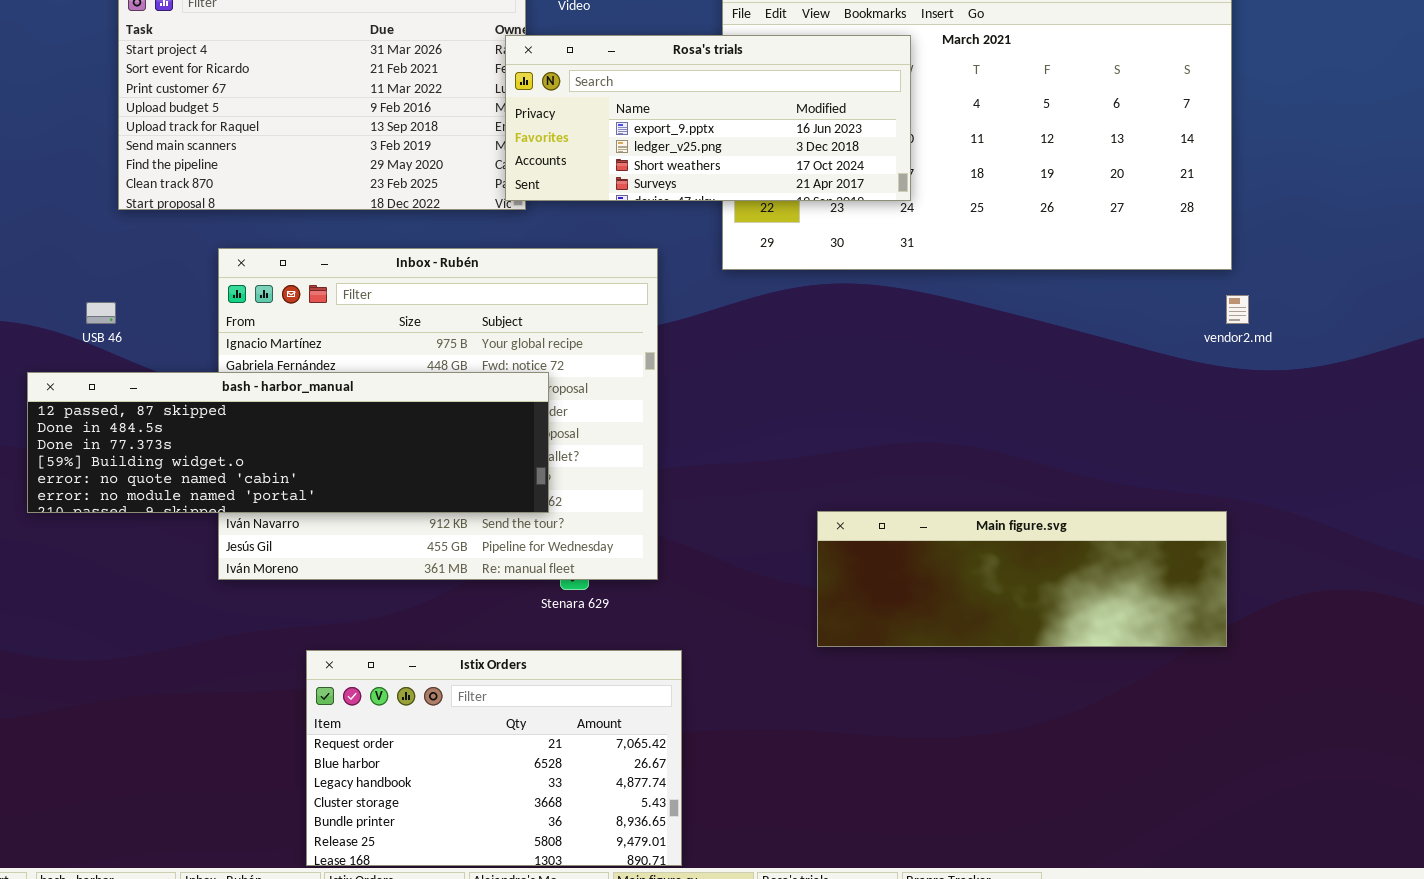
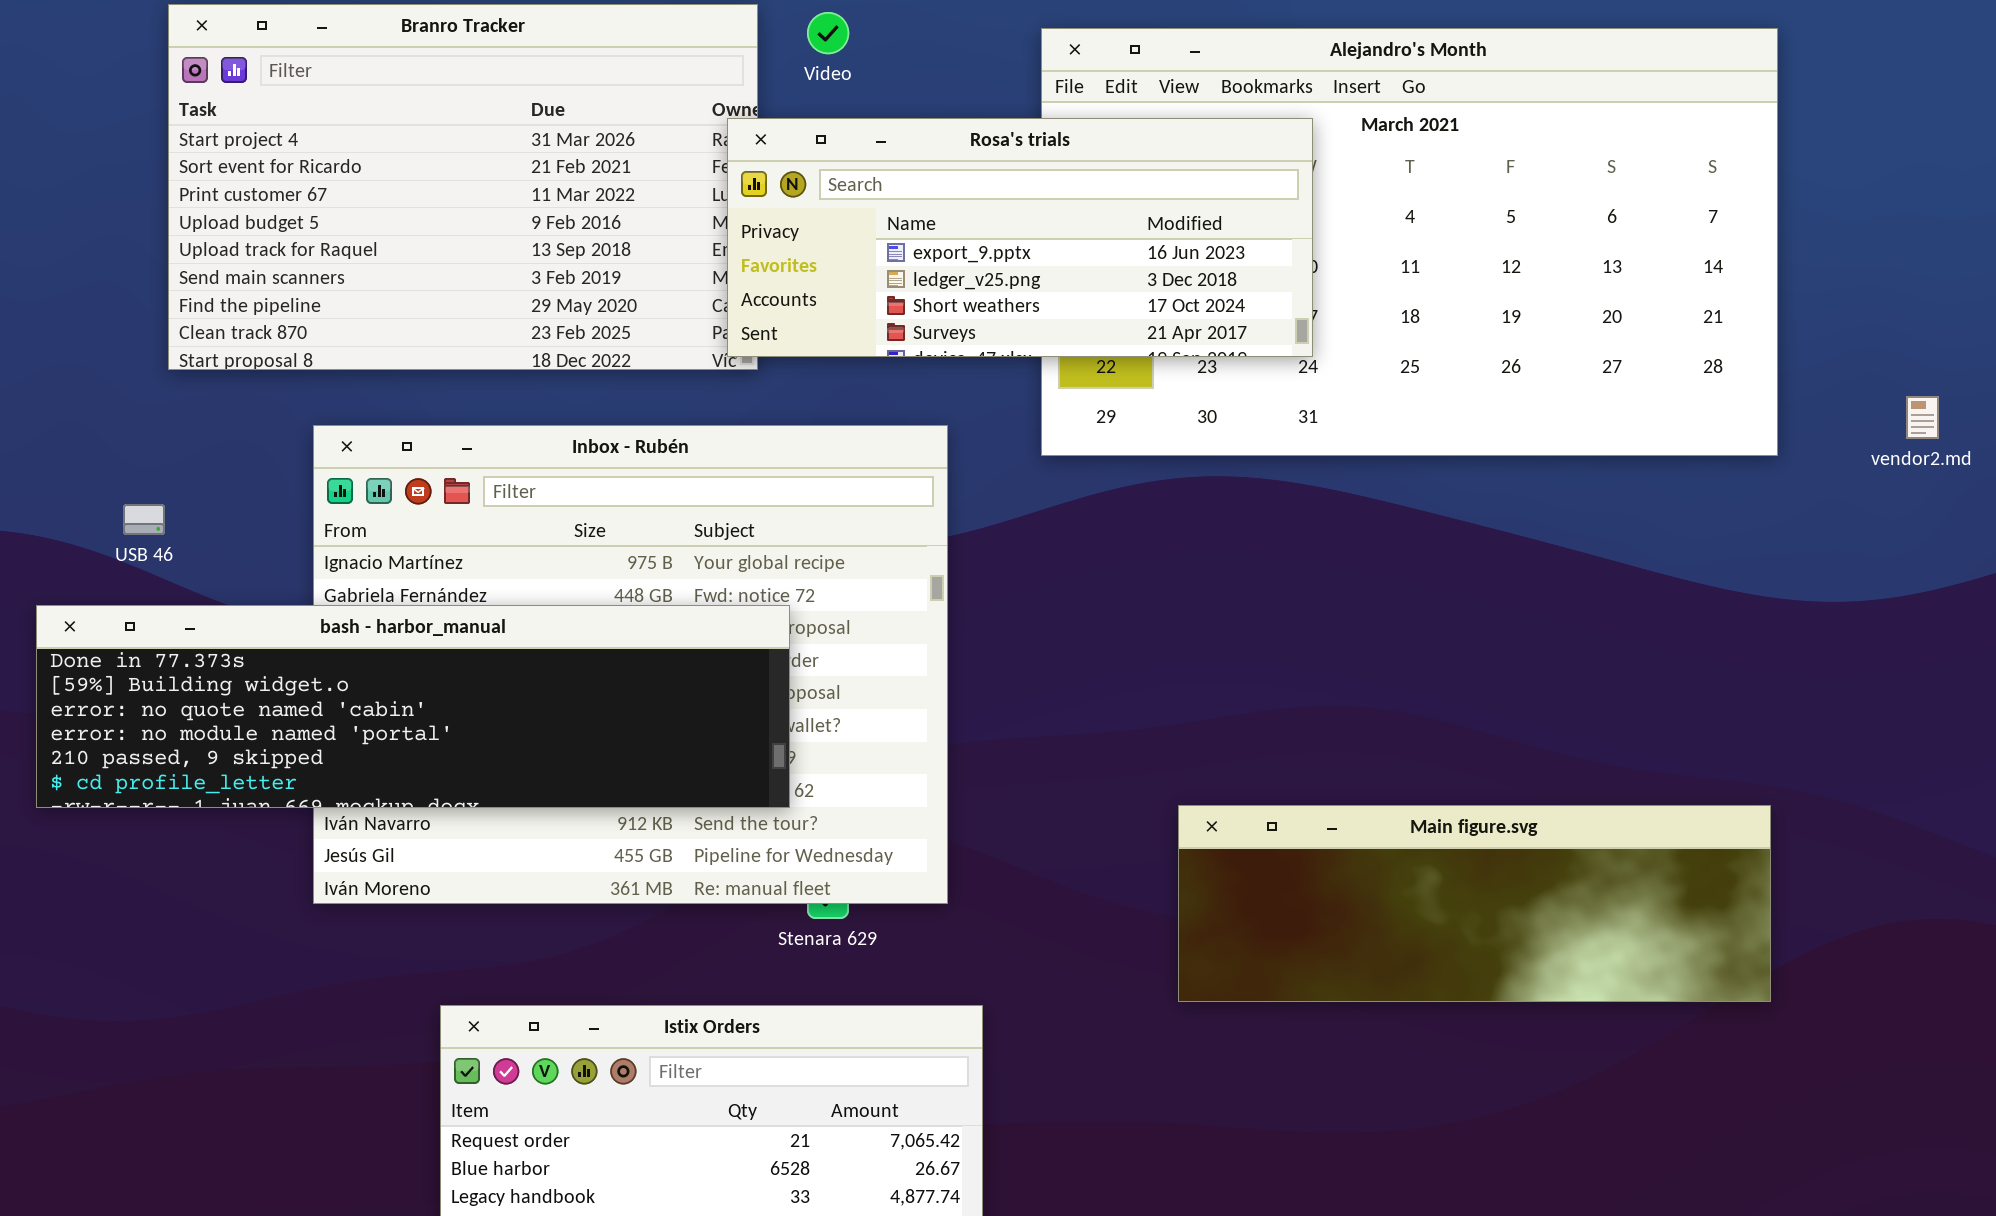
vendor2.md: [1226,295,1249,324] -> [1906,396,1939,439], moved
bash - harbor_manual: [27,372,549,513] -> [36,605,790,808], scrolled down 2 rows

